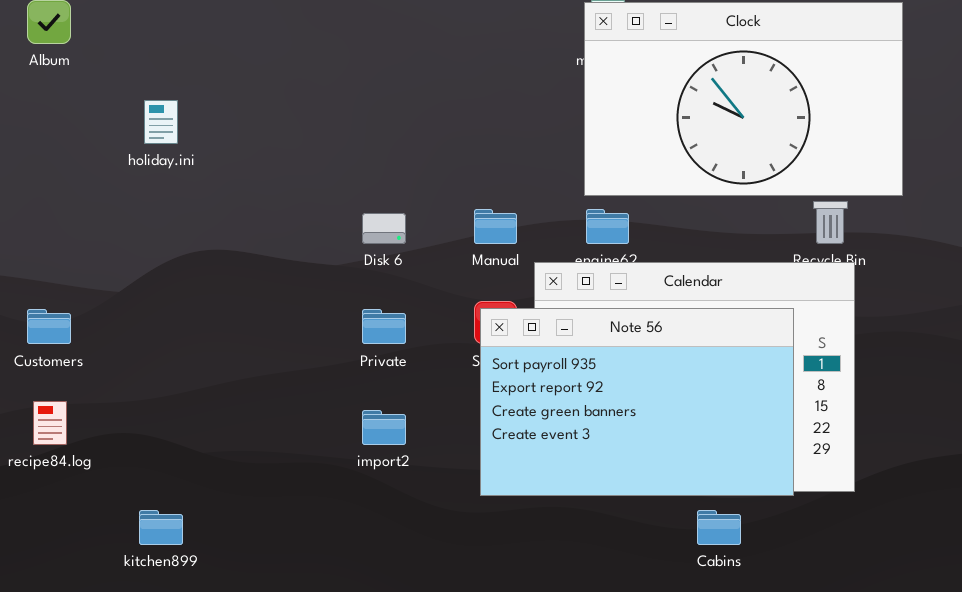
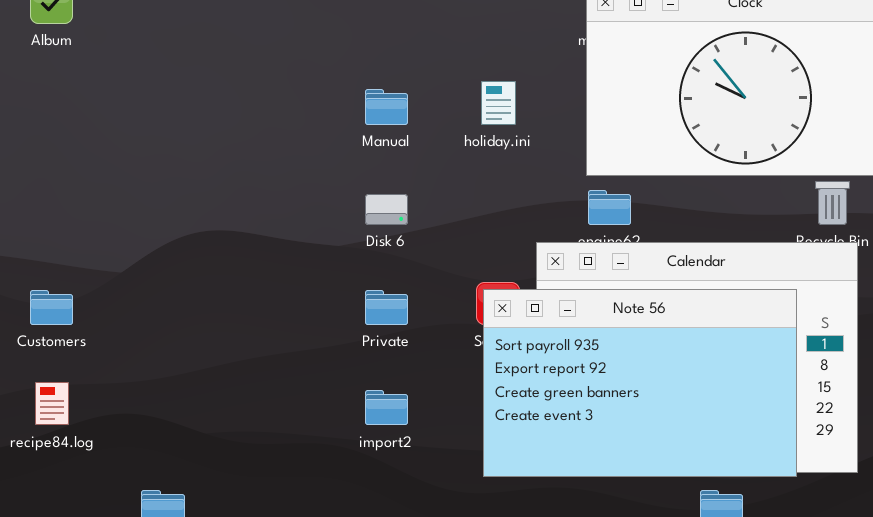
holiday.ini: [144,100,178,144] -> [481,81,516,125], moved
Manual: [474,209,517,244] -> [365,89,408,125], moved

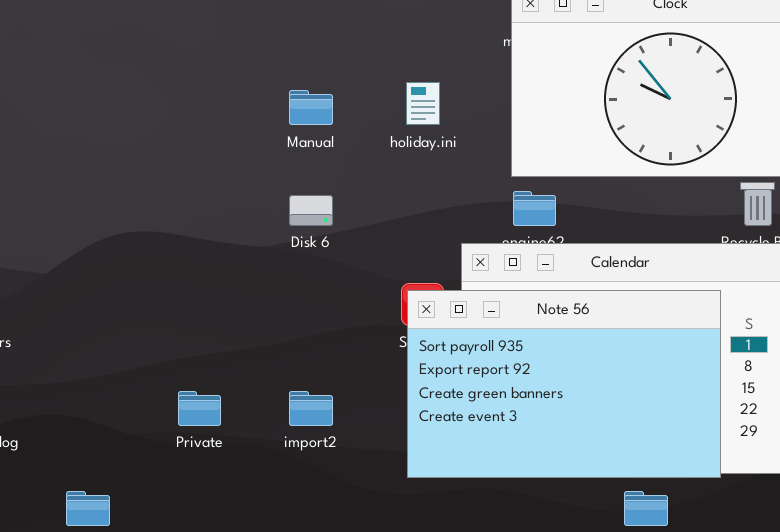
Private: [365,290,408,325] -> [178,391,221,426], moved

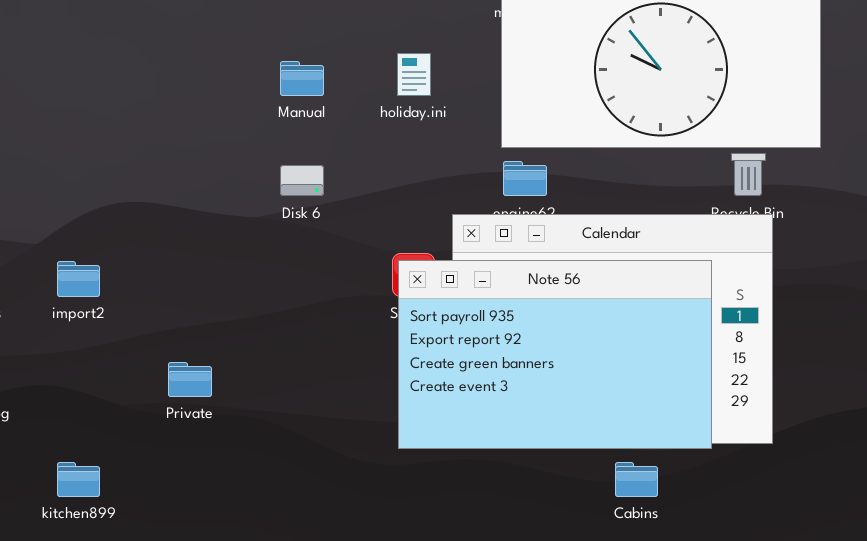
import2: [289,391,333,426] -> [57,261,100,297], moved

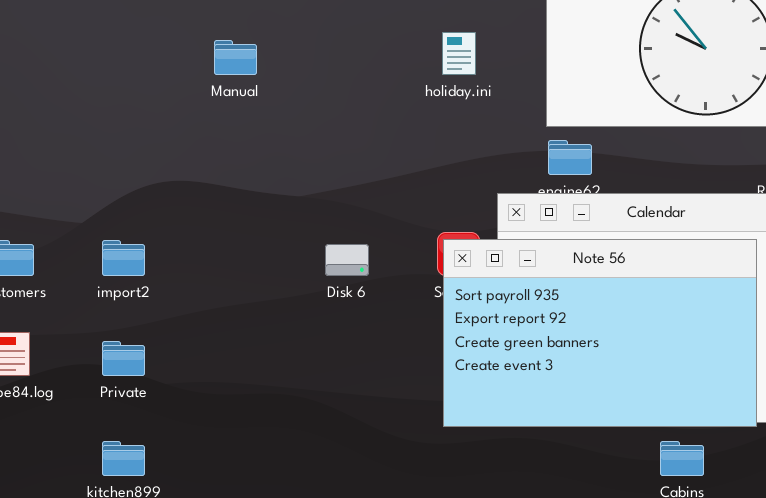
Manual: [280,61,324,96] -> [214,40,257,75], moved
Disk 6: [280,165,324,196] -> [325,244,369,276], moved
Private: [168,362,212,397] -> [102,341,145,376], moved

